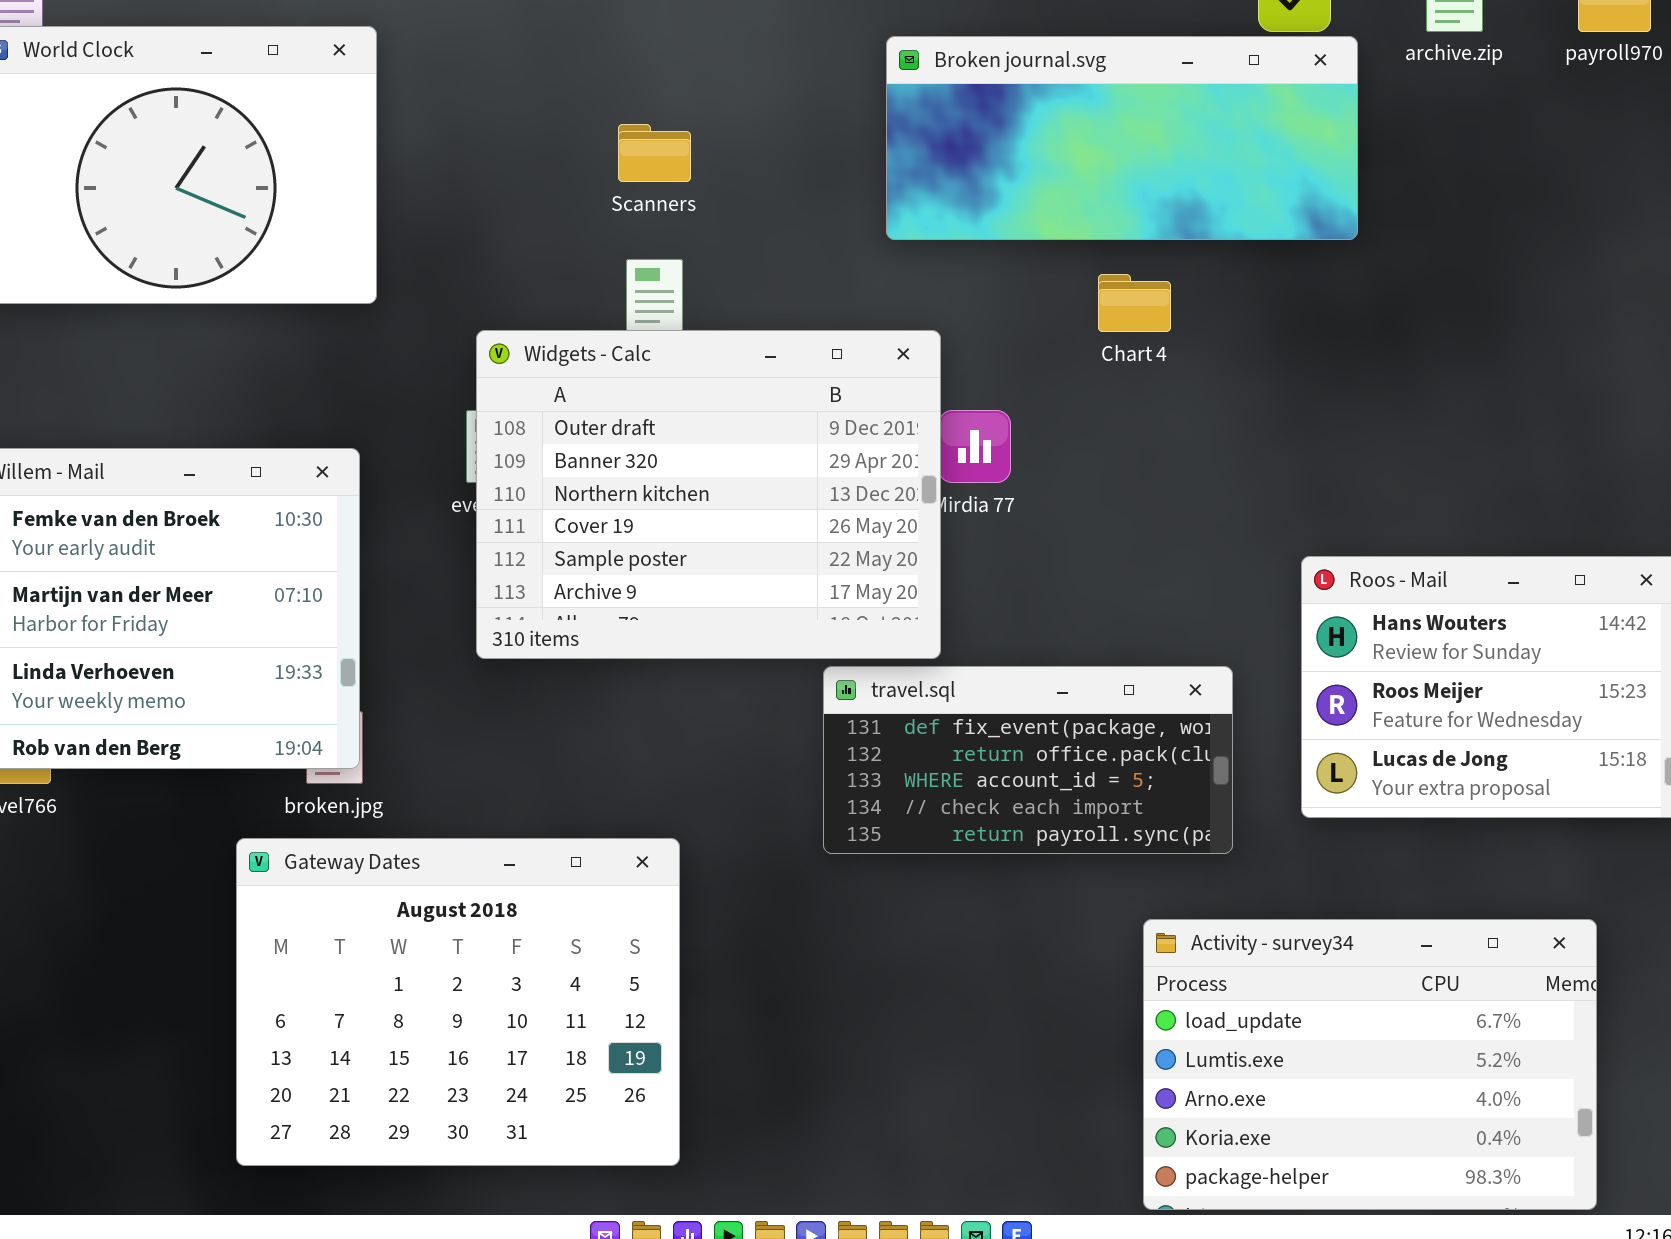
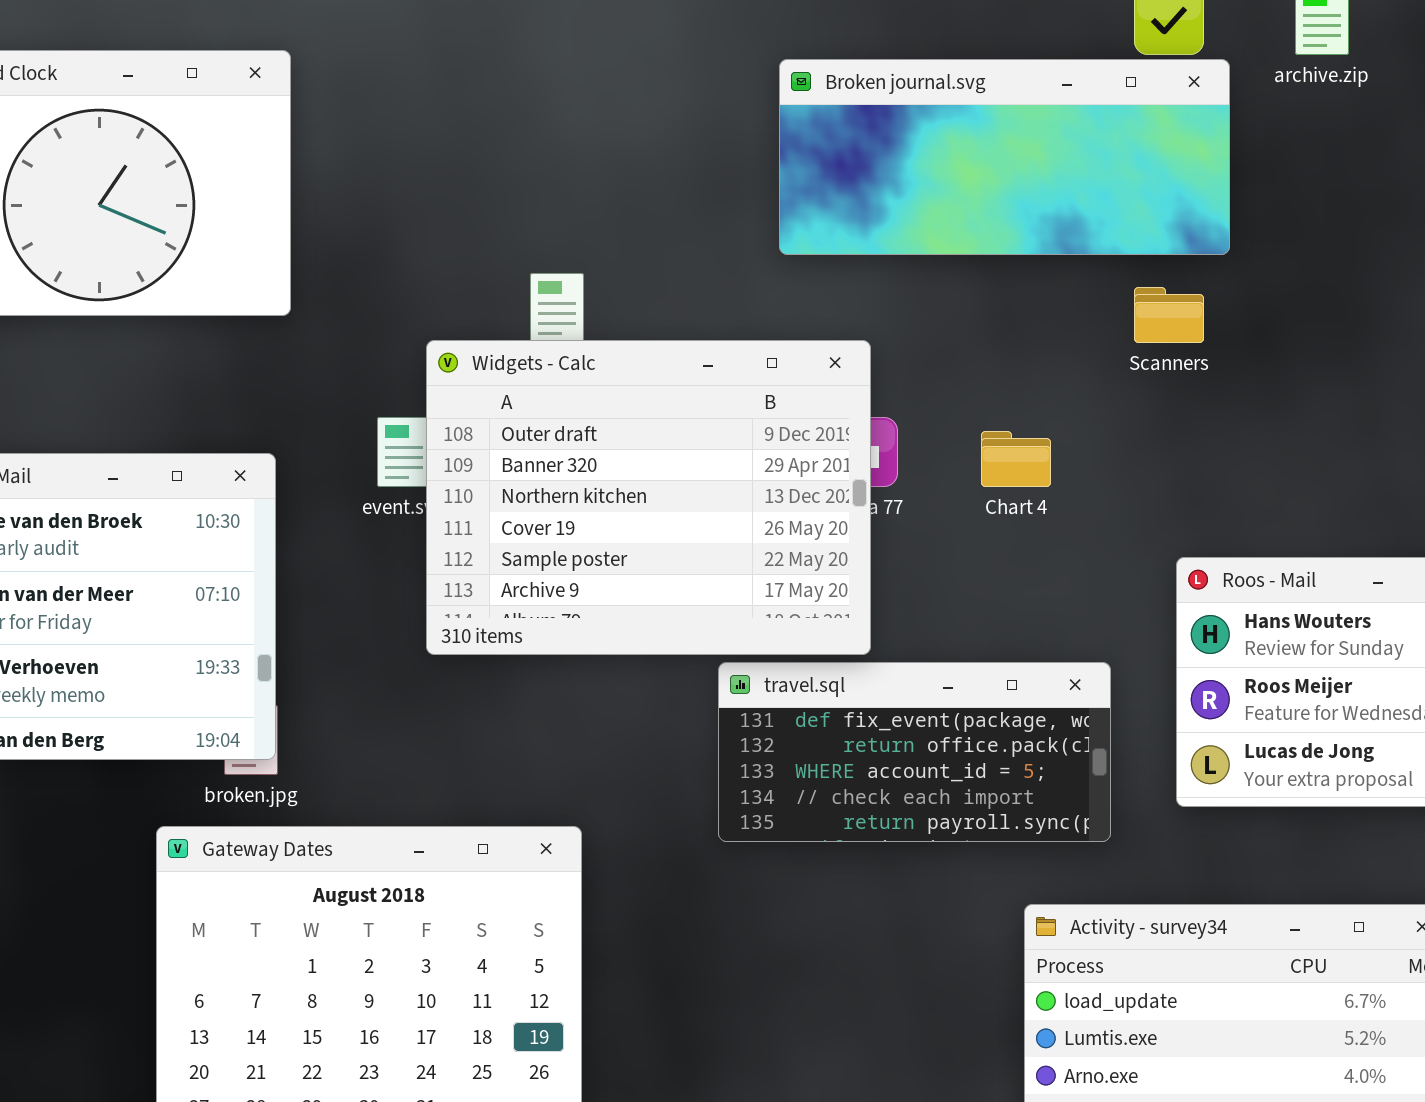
Scanners: [618,124,691,182] -> [1134,287,1204,343], moved
Chart 4: [1098,274,1171,332] -> [981,431,1051,487], moved
Widgets - Calc: [476,330,941,659] -> [426,340,871,655], moved

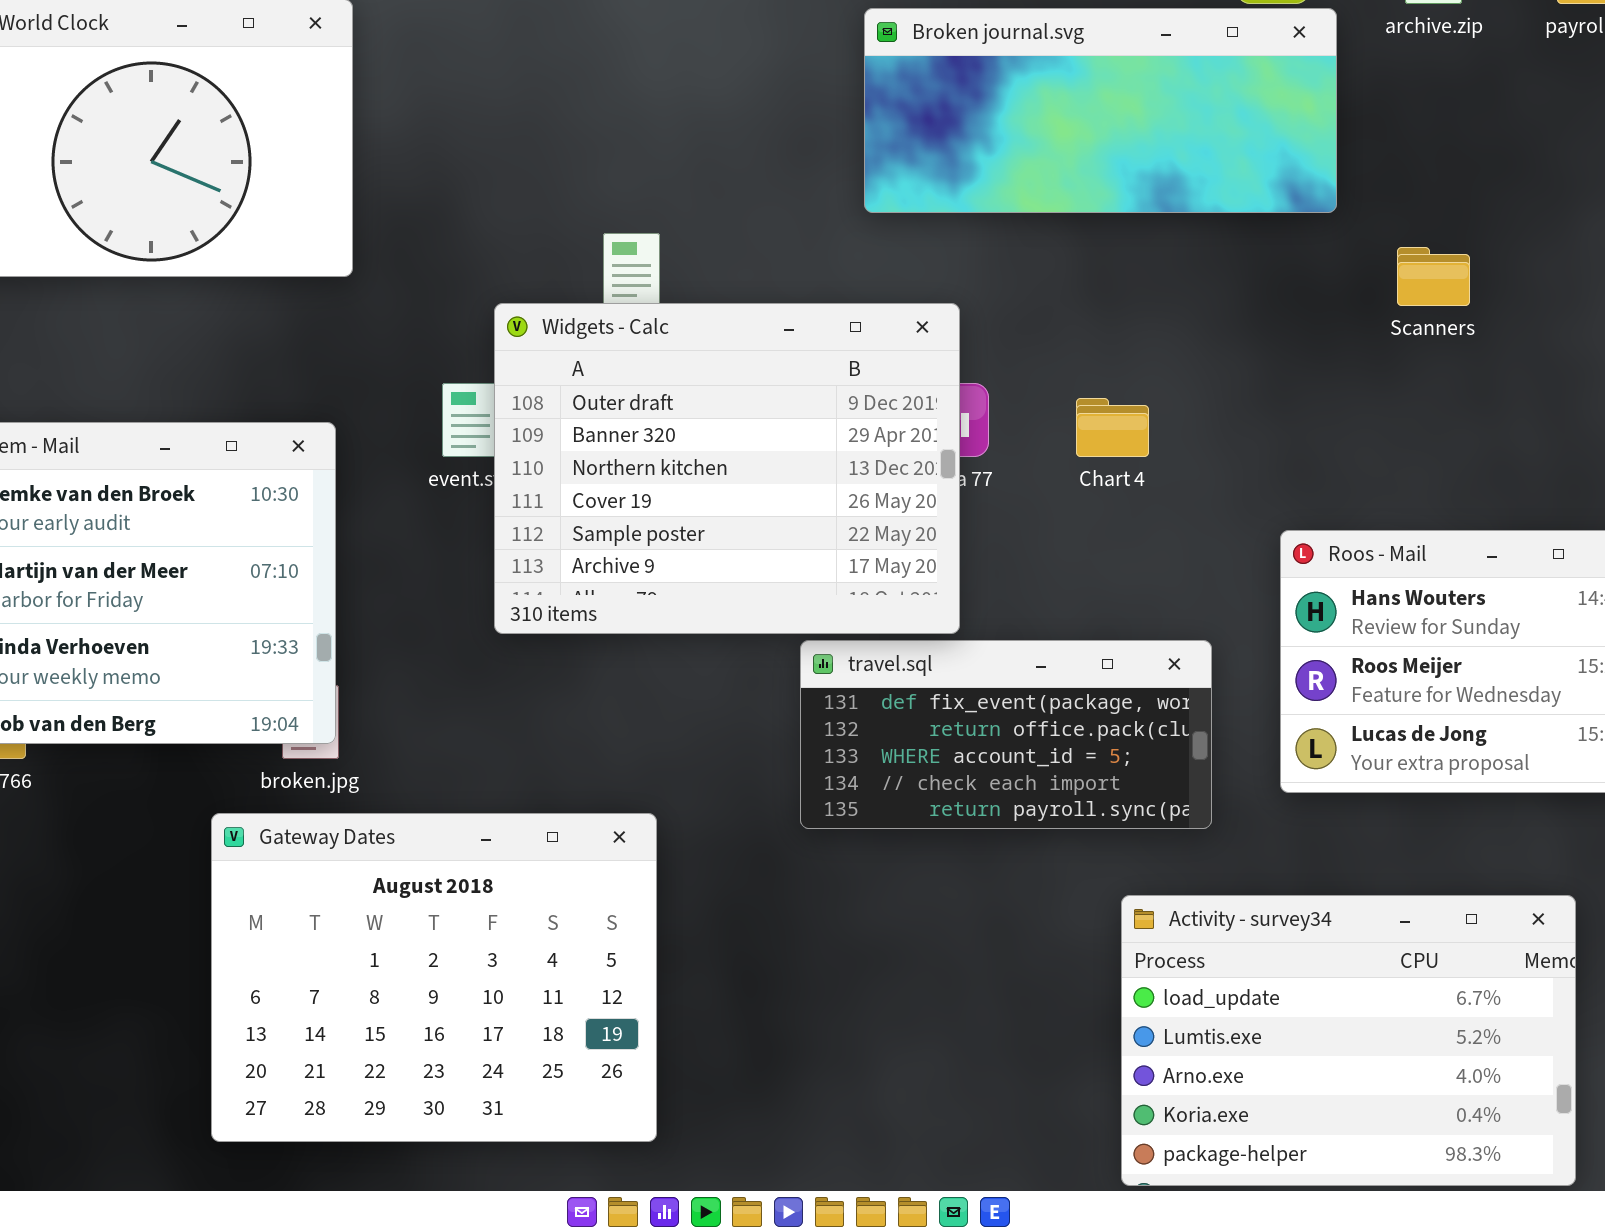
Scanners: [1134,287,1204,343] -> [1397,247,1470,306], moved

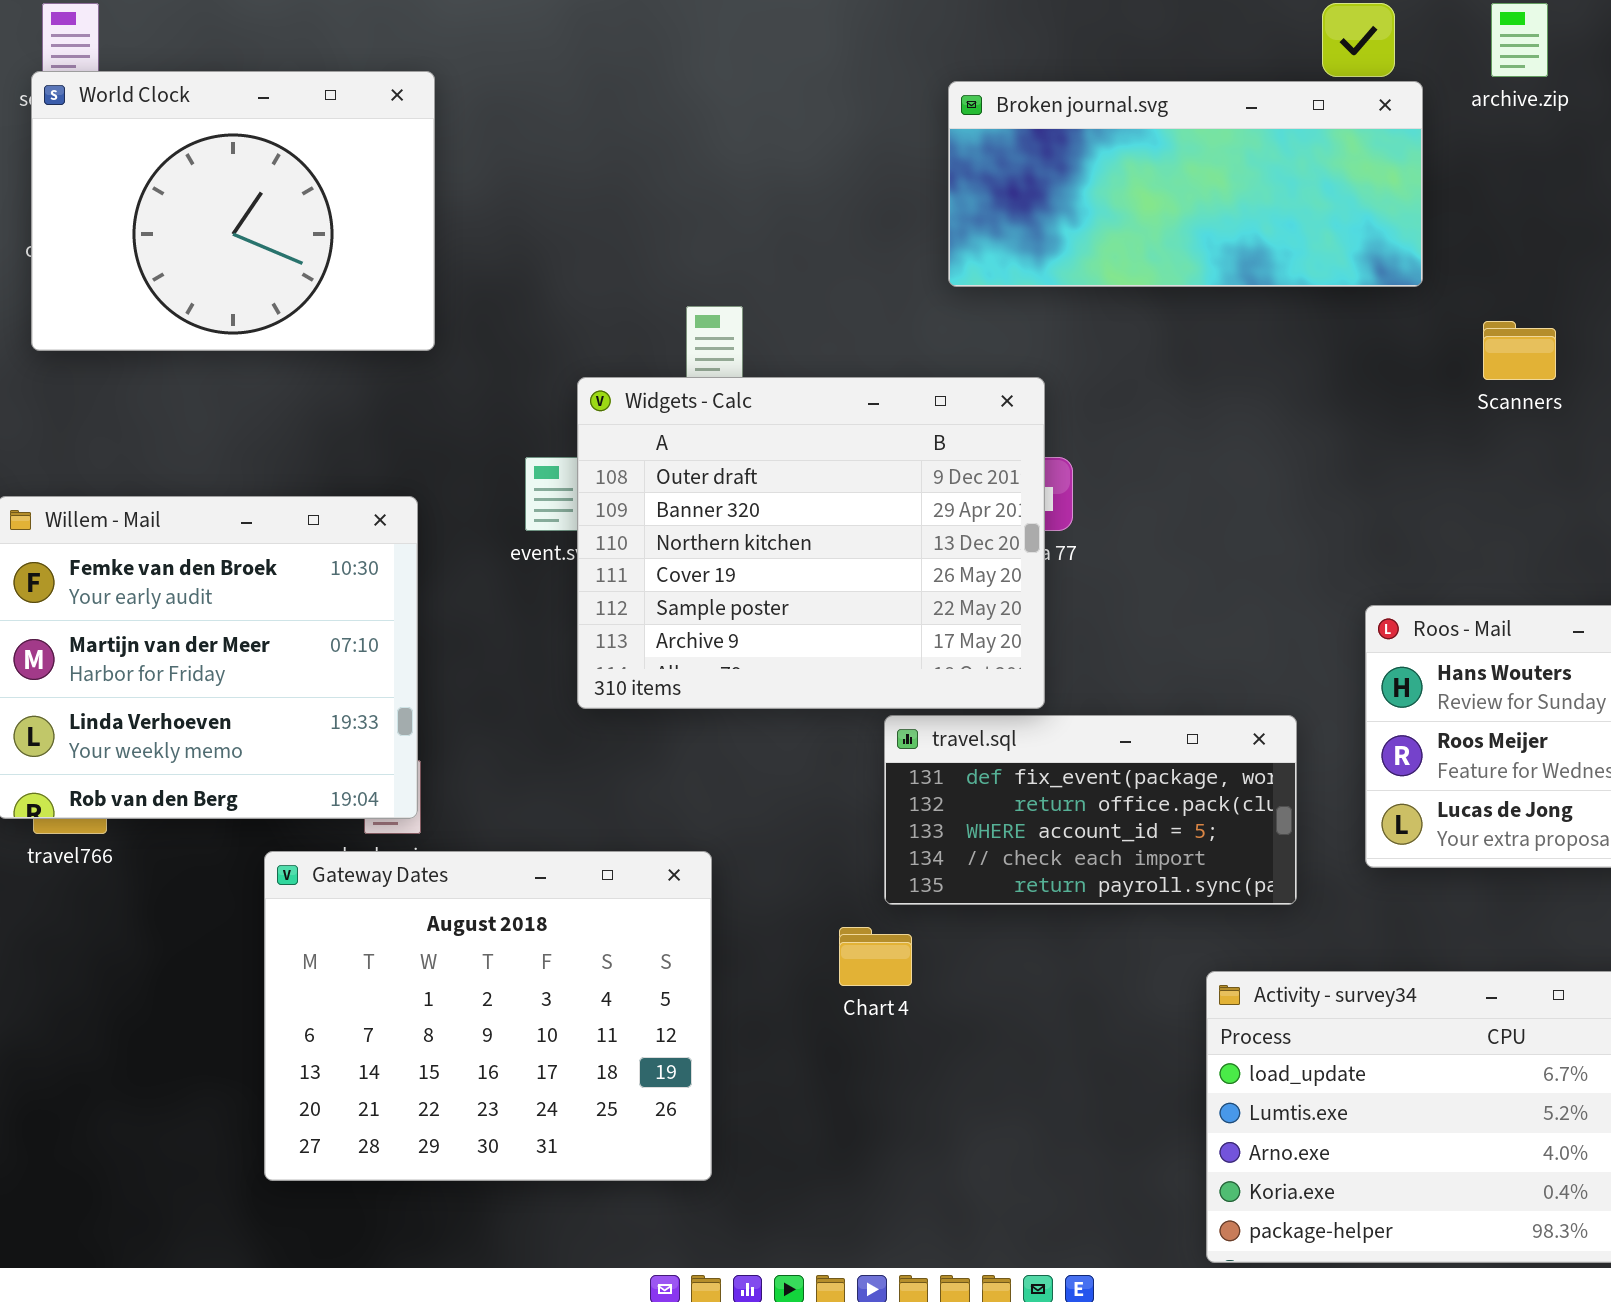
Chart 4: [1076,398,1149,457] -> [839,927,912,986], moved
Gateway Dates: [211,813,657,1142] -> [264,851,712,1181], moved

